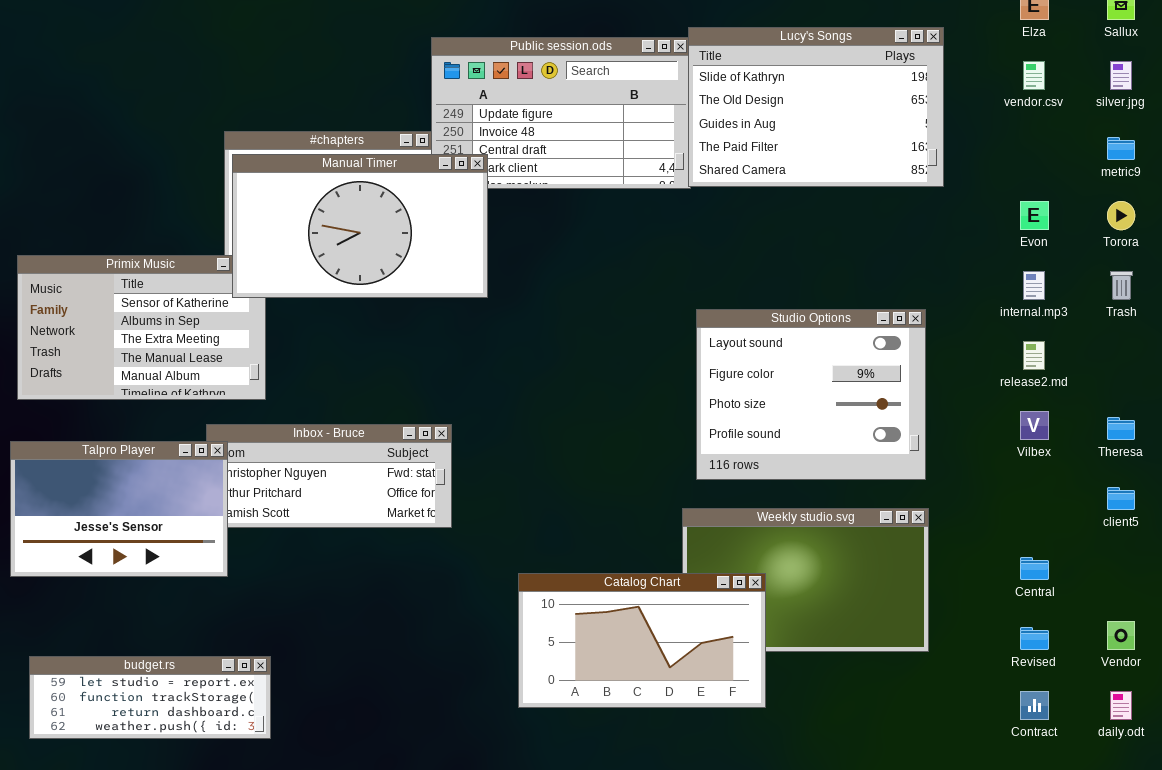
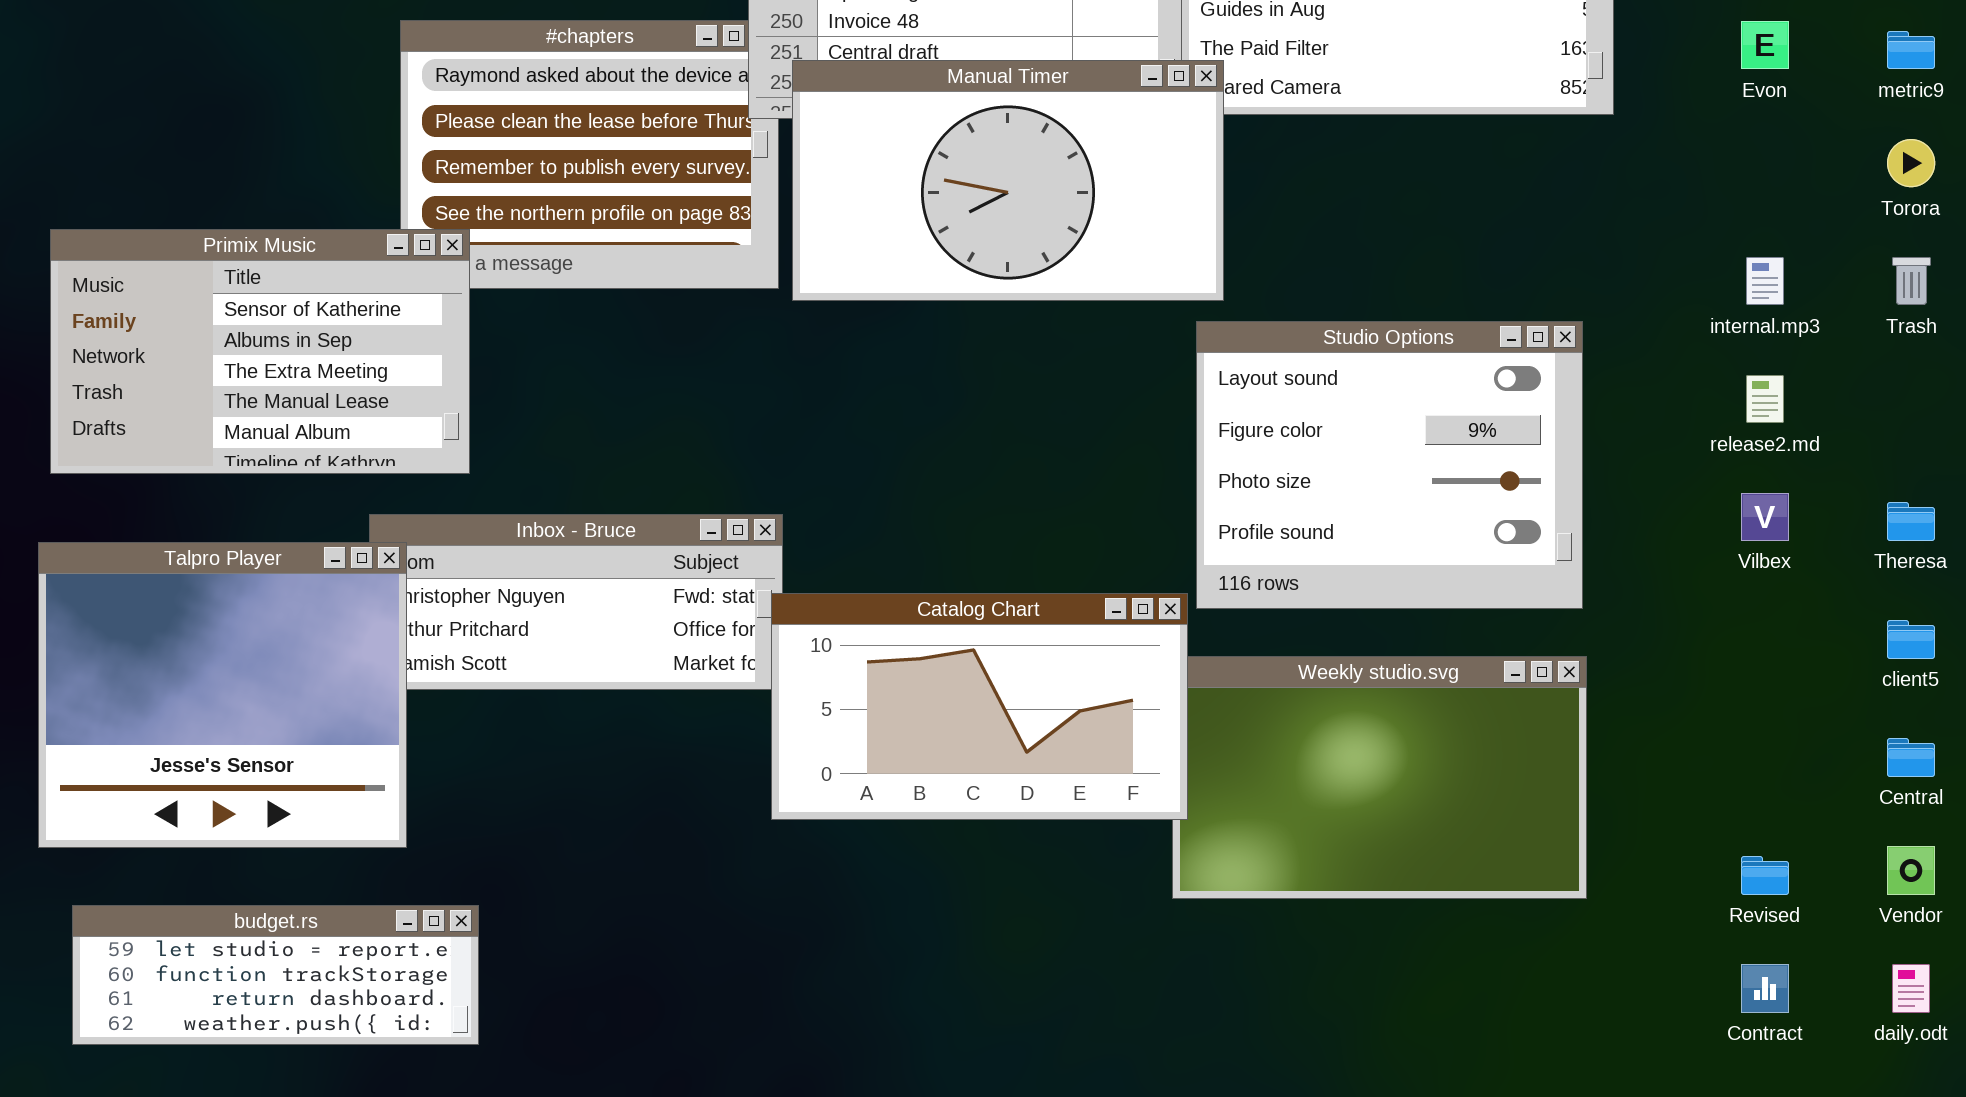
Manual Timer: [232,154,488,298] -> [792,60,1224,301], moved
Evon: [1020,201,1049,230] -> [1741,21,1789,69], moved
Talpro Player: [10,441,228,577] -> [38,542,407,848], resized
Central: [1020,557,1049,580] -> [1887,738,1935,777], moved
Catalog Chart: [518,573,766,708] -> [771,593,1188,820], moved

